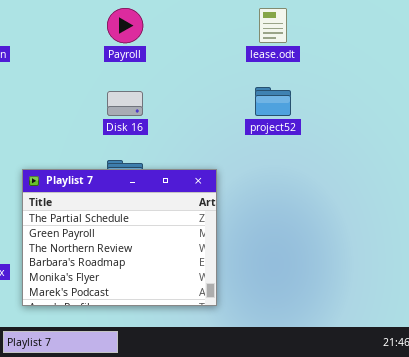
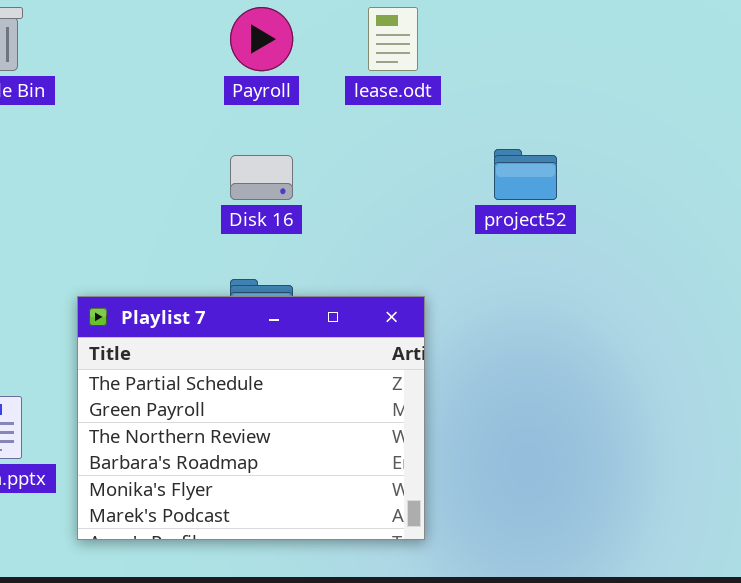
lease.odt: [259,8,287,43] -> [368,7,418,71], moved

